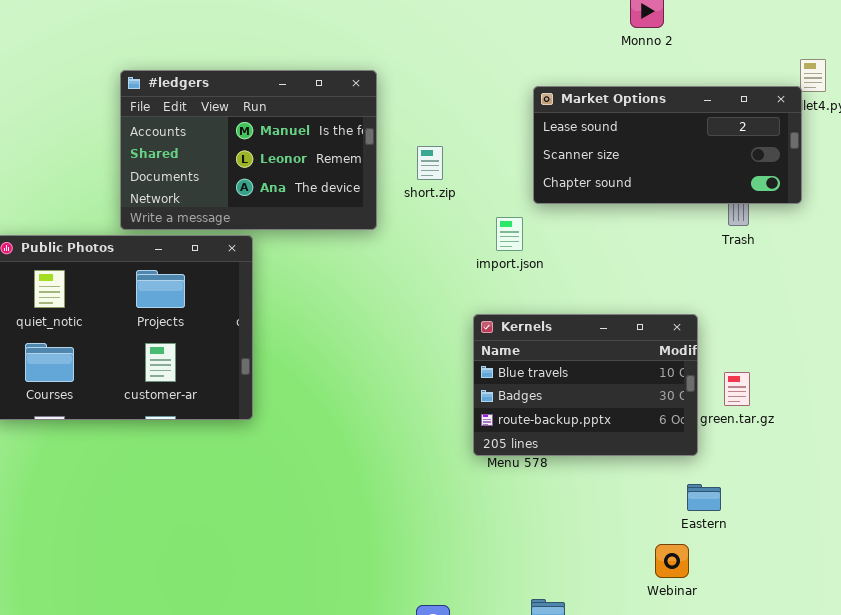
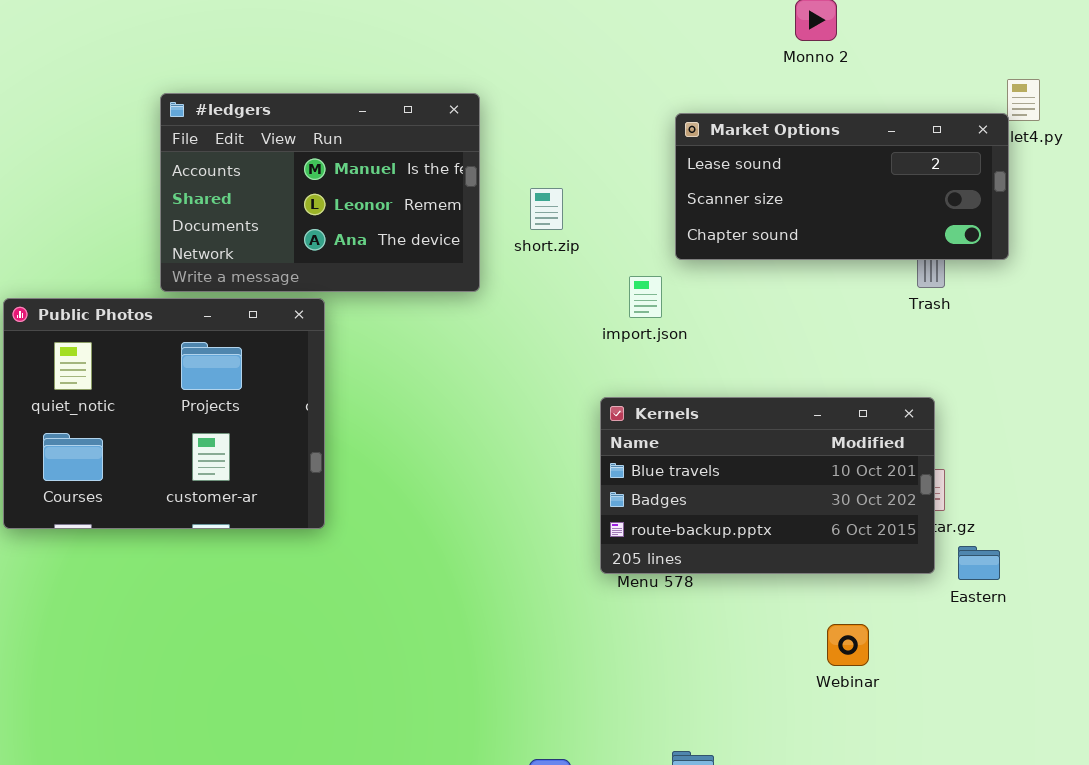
Kernels: [473,314,698,456] -> [600,397,935,574], resized
Eastern: [687,484,721,511] -> [958,546,1000,580], moved
Webinar: [655,544,689,578] -> [827,624,869,666], moved

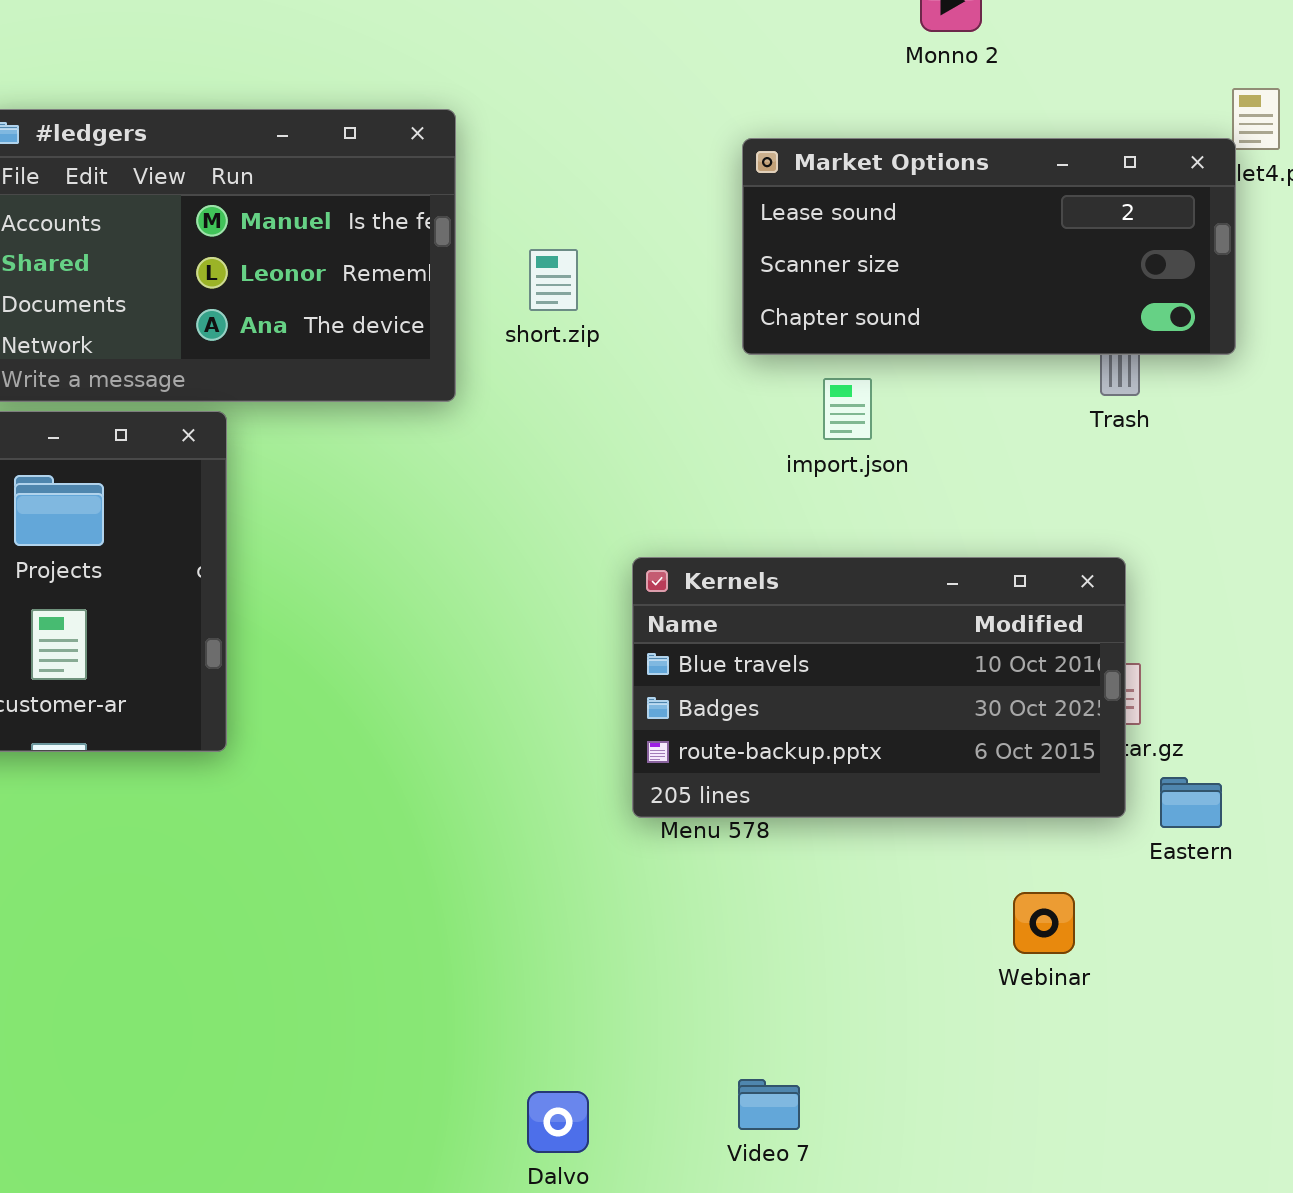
import.json: [629,276,662,318] -> [823,378,872,440], moved
Webinar: [827,624,869,666] -> [1013,892,1075,954], moved

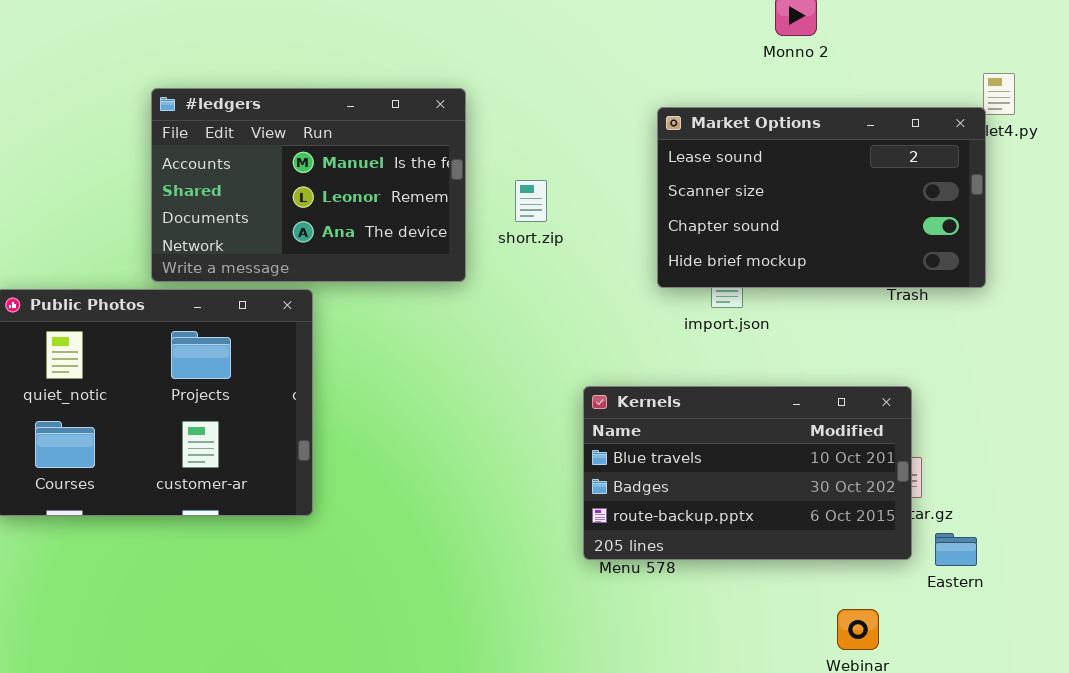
Market Options: [742,138,1236,355] -> [657,107,986,288], resized

